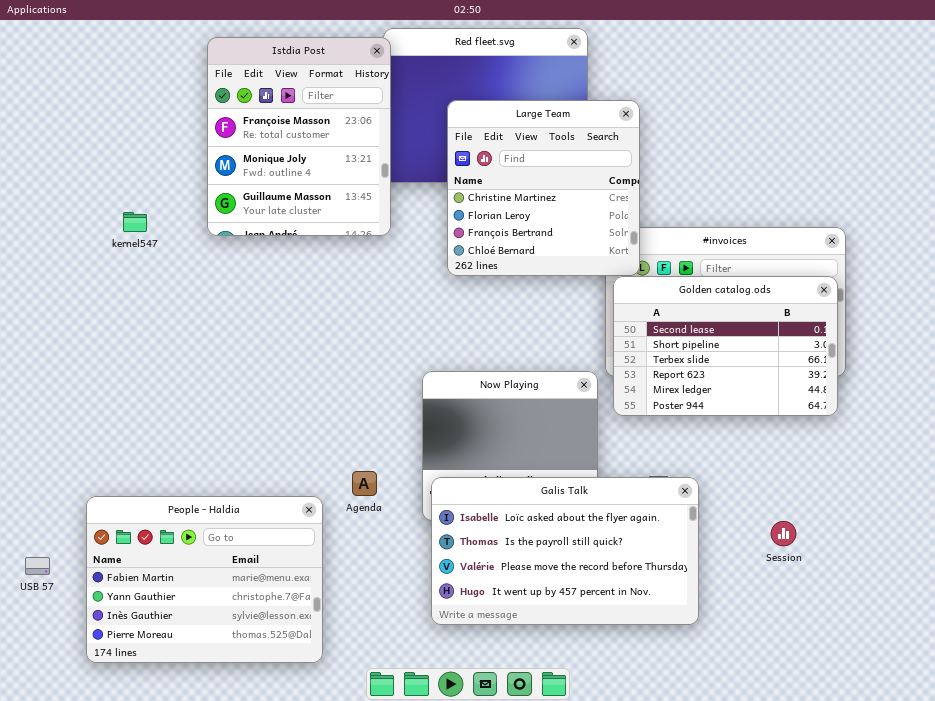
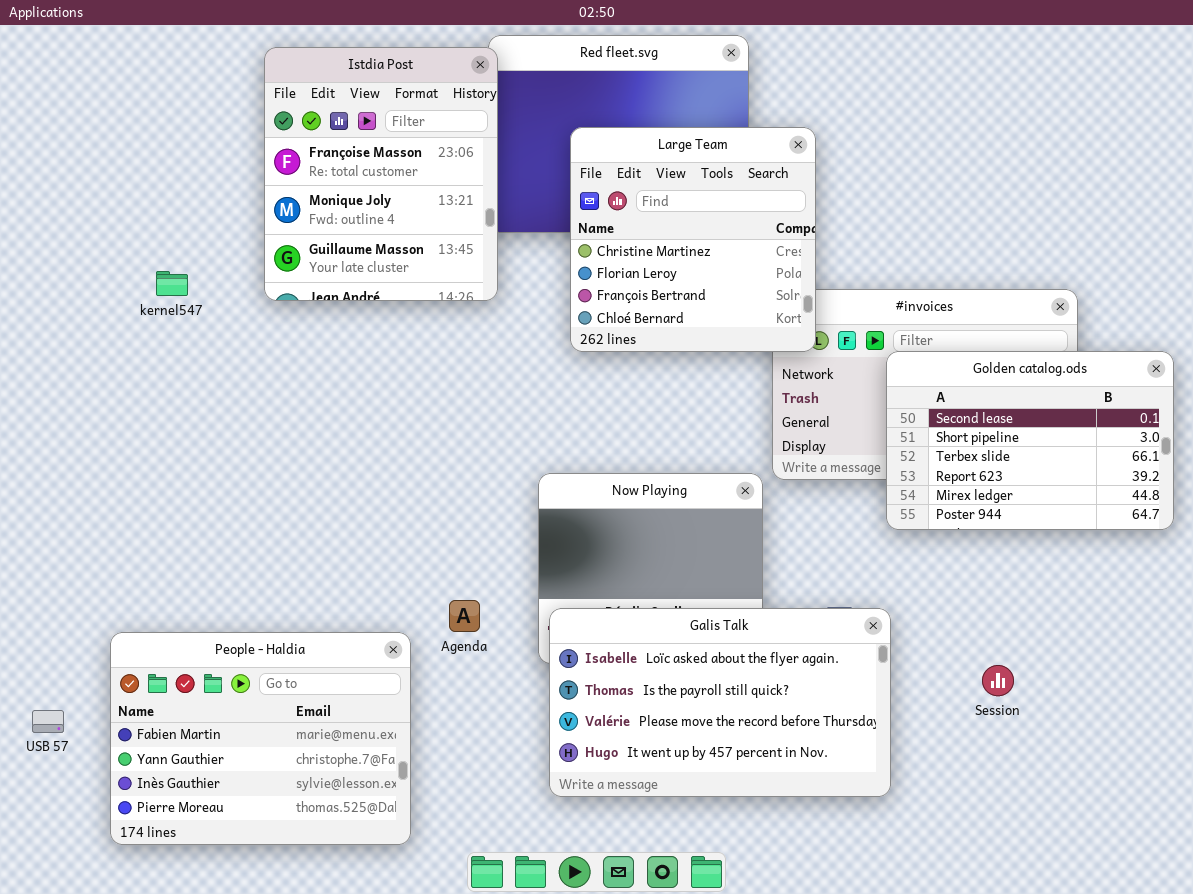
Golden catalog.ods: [613,276,838,416] -> [886,351,1174,530], moved

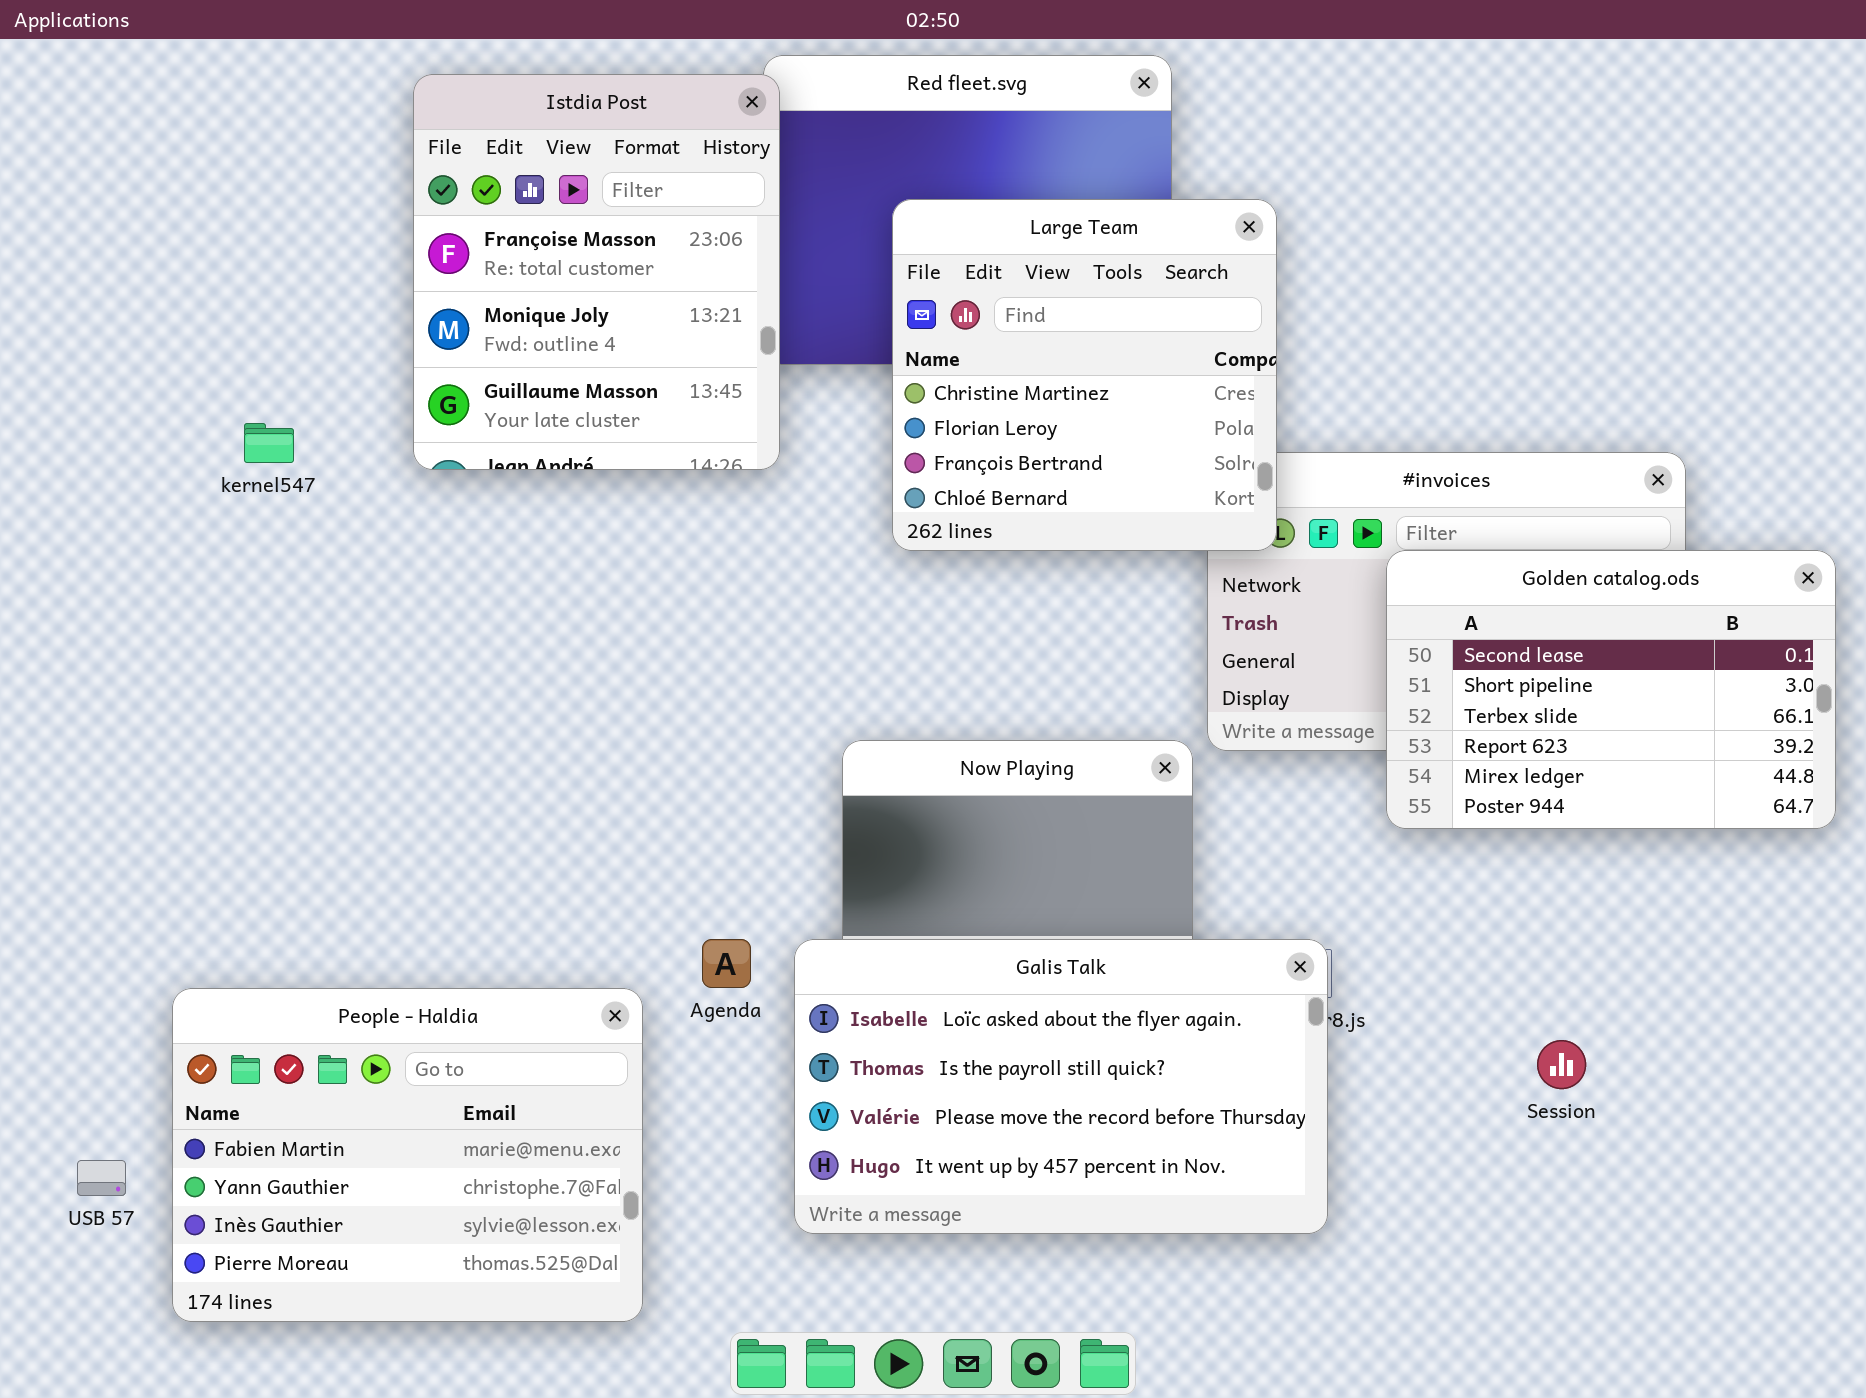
Galis Talk: [549,608,891,797] -> [794,939,1328,1234], moved
USB 57: [32,710,64,733] -> [77,1160,126,1196], moved

